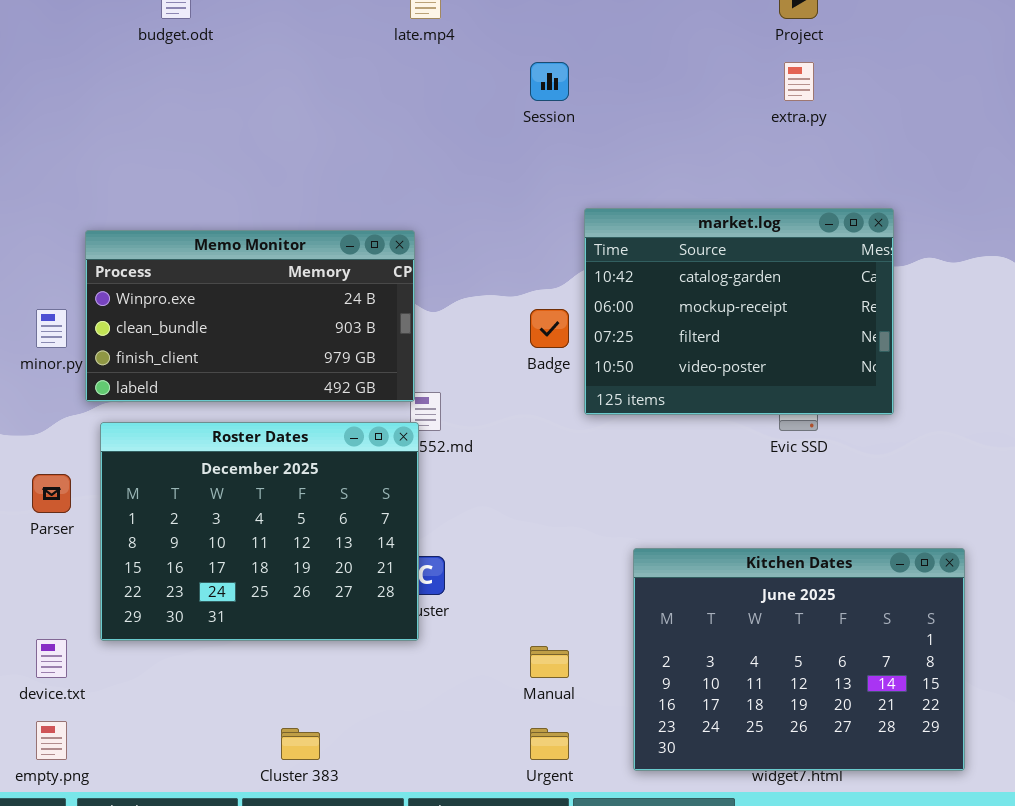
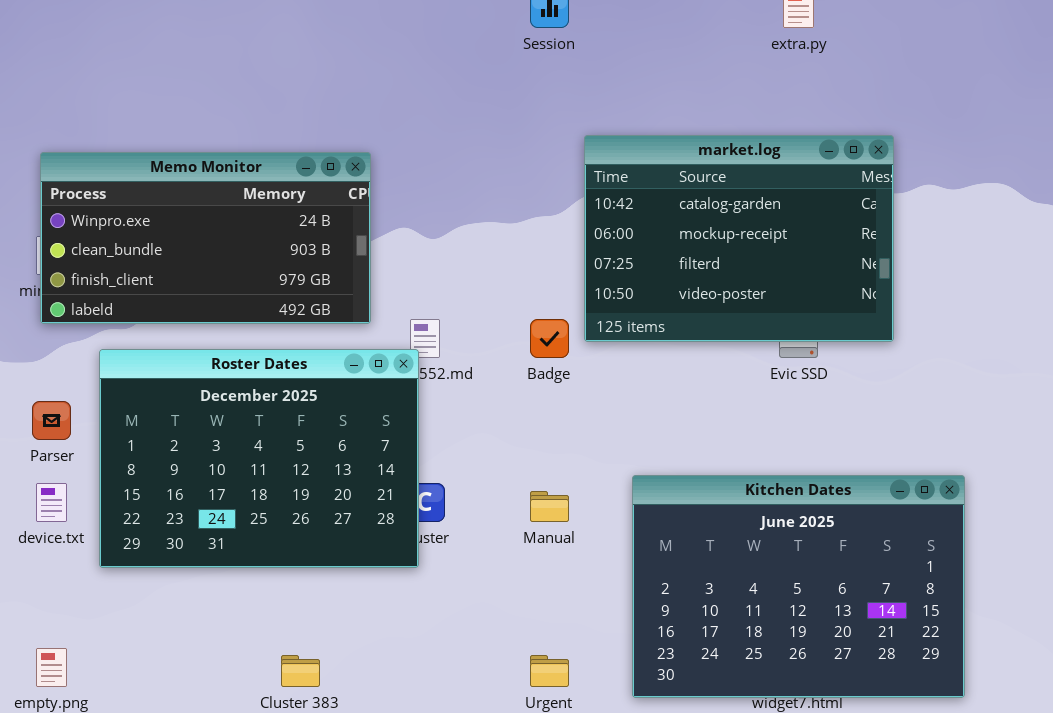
Memo Monitor: [85,230,415,402] -> [40,152,371,324], moved
Badge: [530,309,569,348] -> [530,319,569,358], moved
device.txt: [36,639,67,678] -> [36,483,67,522], moved
Manual: [530,646,569,678] -> [530,491,569,522], moved

